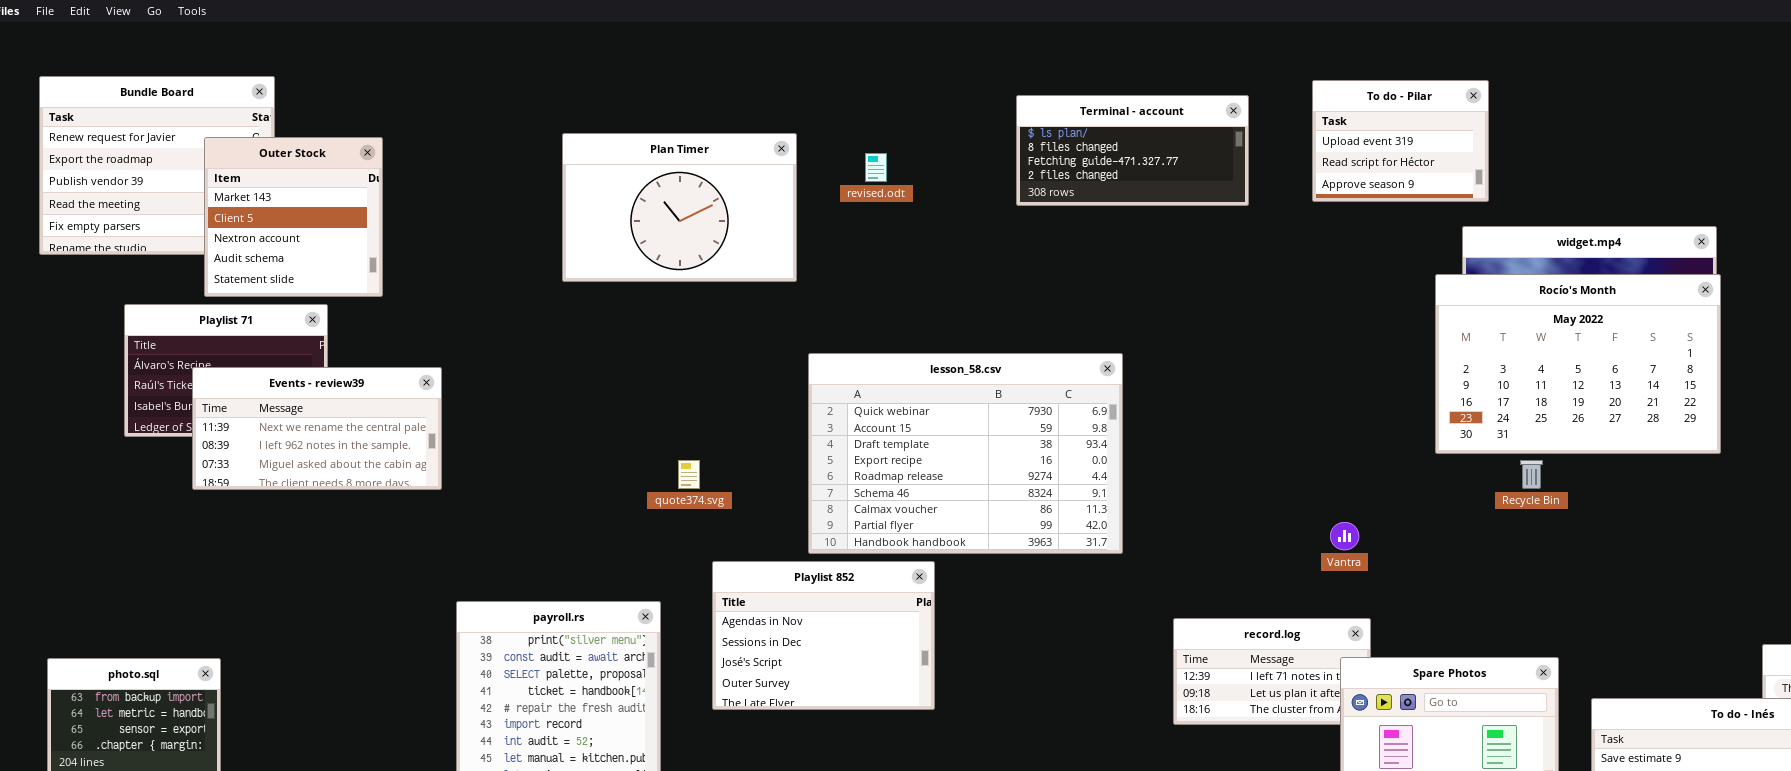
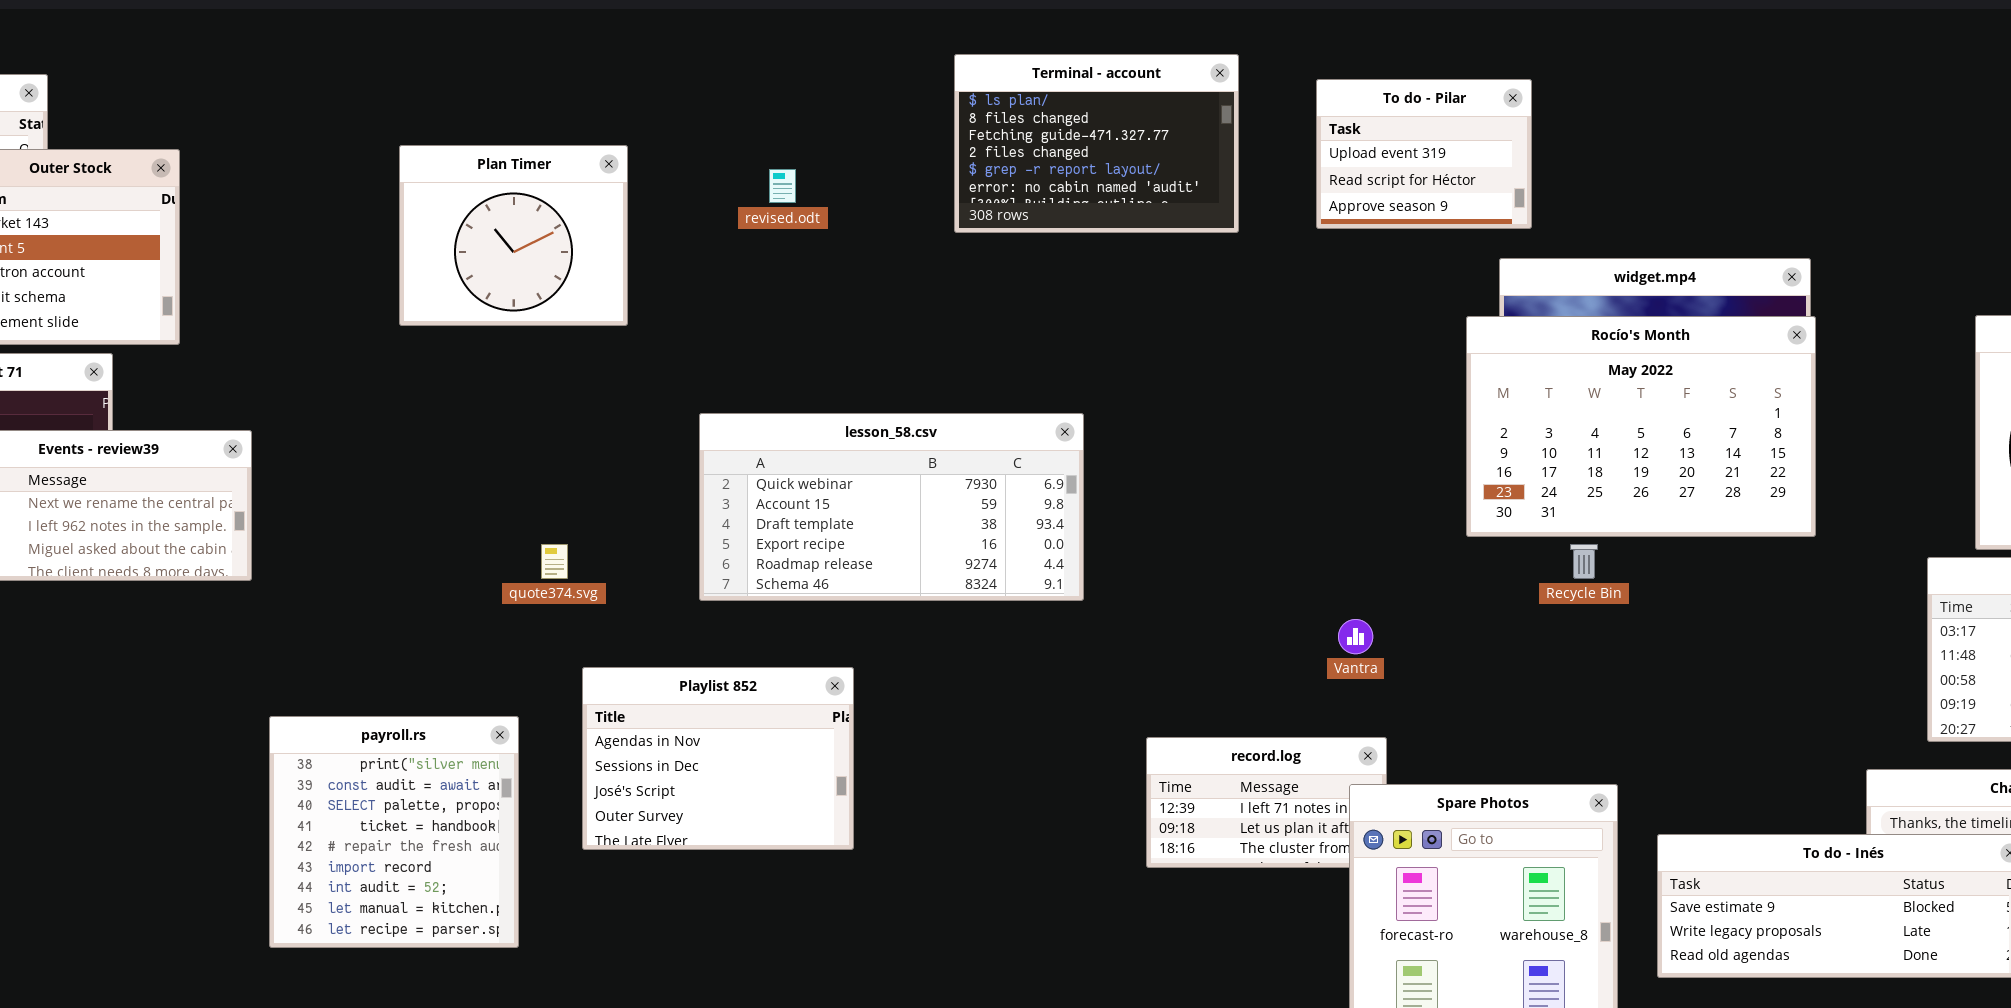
Terminal - account: [1016,95,1249,206] -> [954,54,1239,233], resized
Plan Timer: [562,133,797,282] -> [399,145,628,326], resized
lesson_58.csv: [808,353,1123,554] -> [699,413,1084,601], resized

